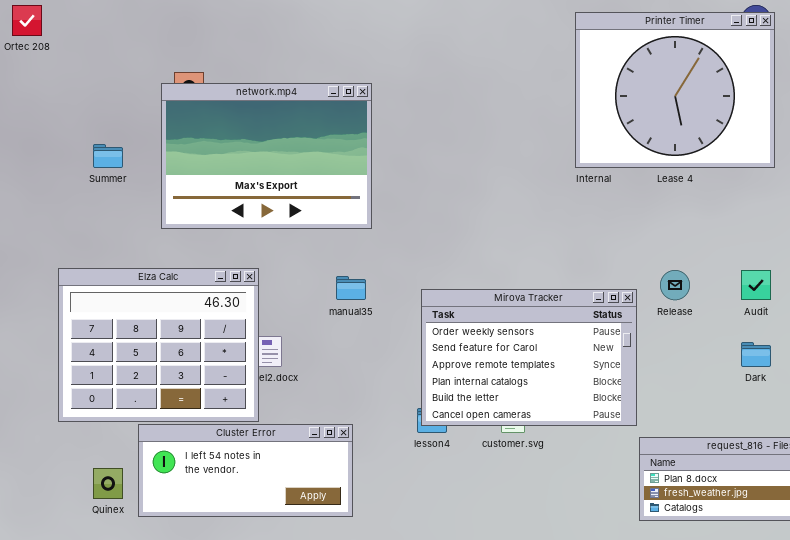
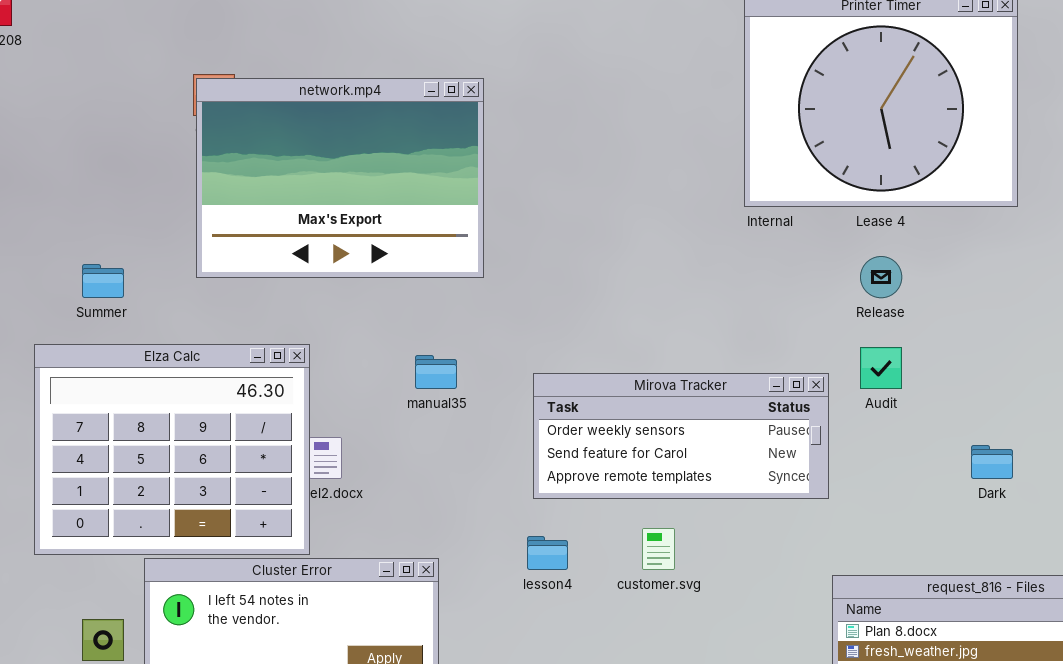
network.mp4: [161,83,372,229] -> [196,78,484,278], moved
Summer: [93,144,123,168] -> [82,264,124,298], moved
Release: [660,270,690,300] -> [860,256,902,298], moved
Audit: [741,270,771,300] -> [860,347,902,389], moved
Mirova Tracker: [421,289,637,426] -> [533,373,829,499], resized

